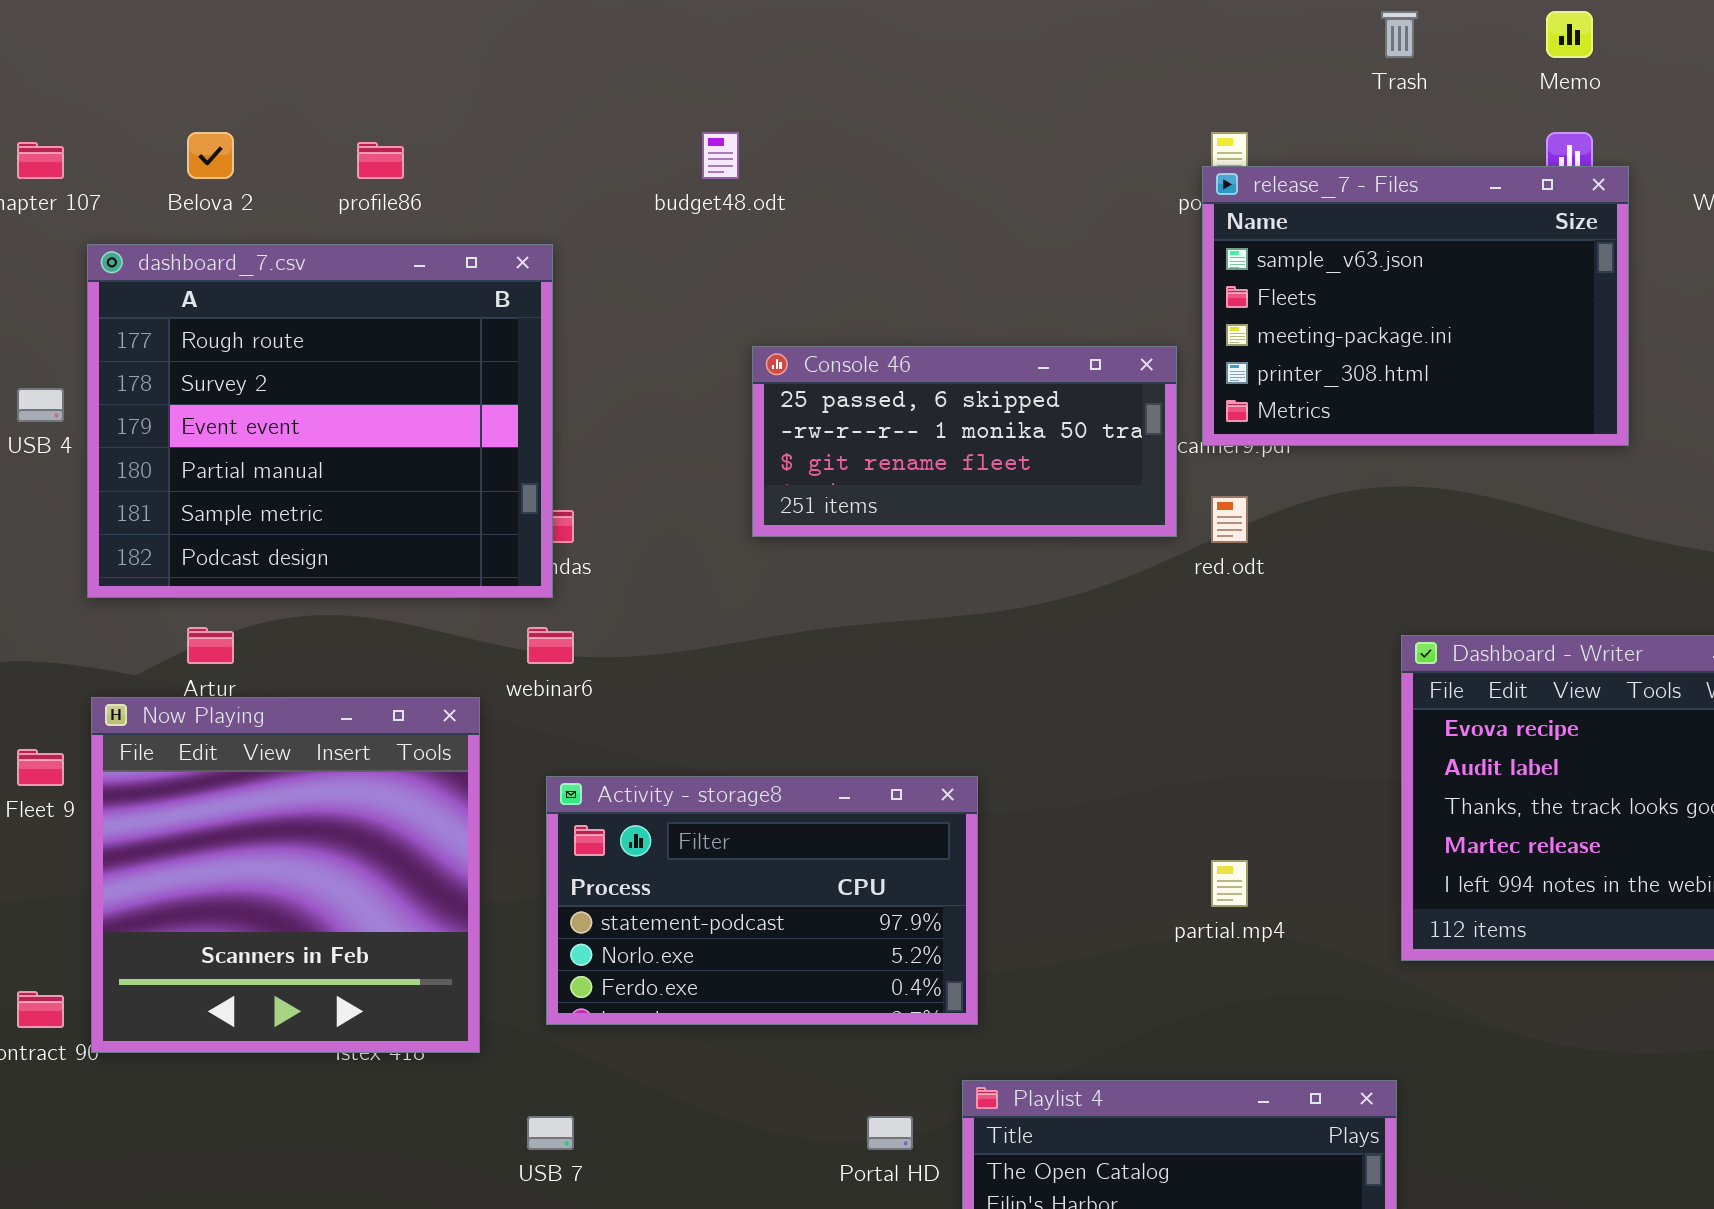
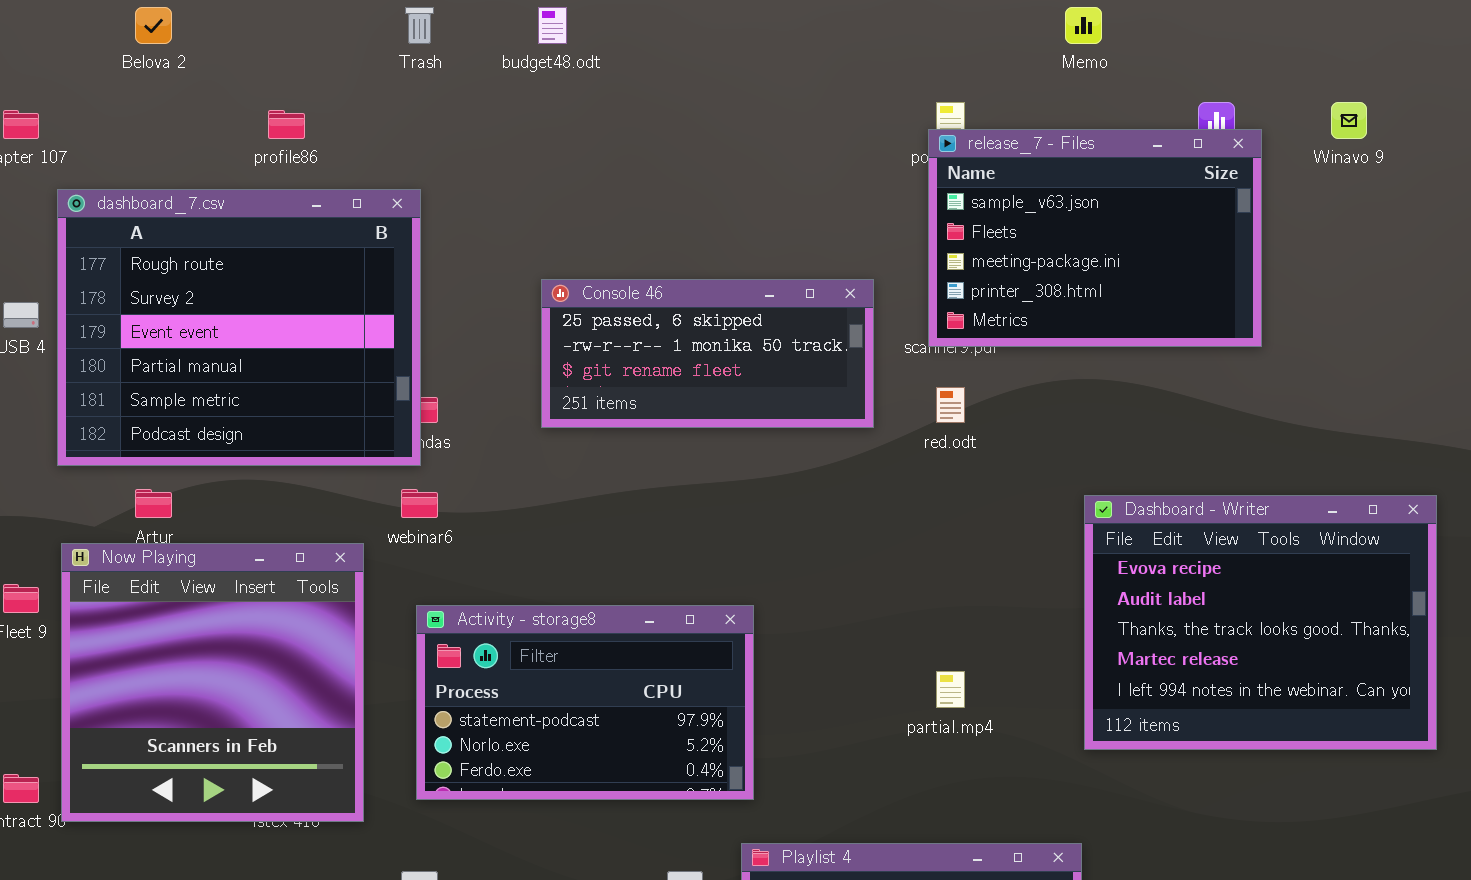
Trash: [1381,11,1418,58] -> [405,7,434,44], moved
Memo: [1546,11,1593,58] -> [1065,7,1102,44], moved
Belova 2: [187,132,234,179] -> [135,7,172,44], moved
budget48.odt: [702,132,739,179] -> [538,7,567,44], moved
Console 46: [752,346,1177,537] -> [541,279,874,428], moved

